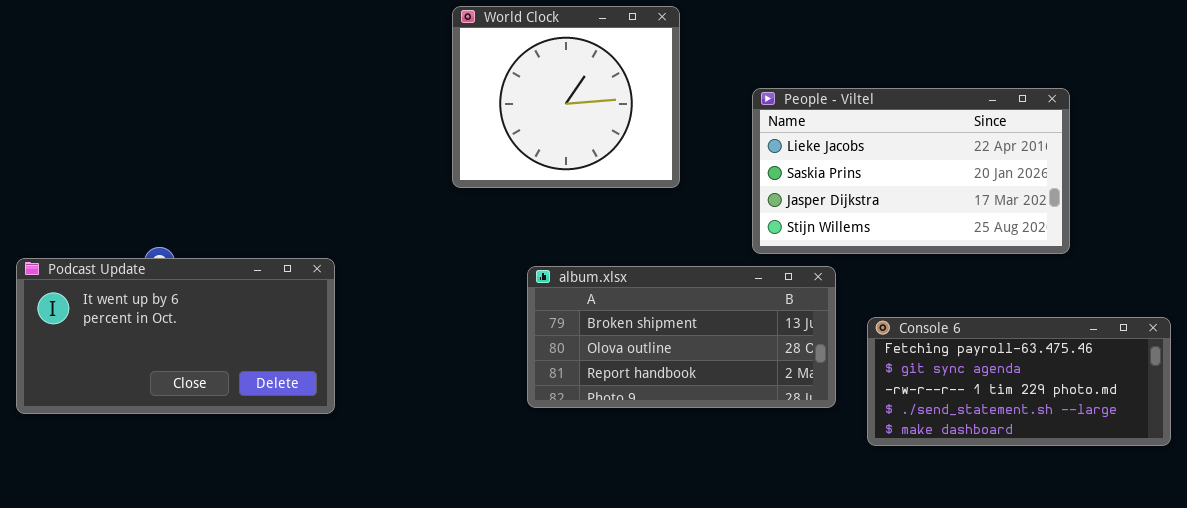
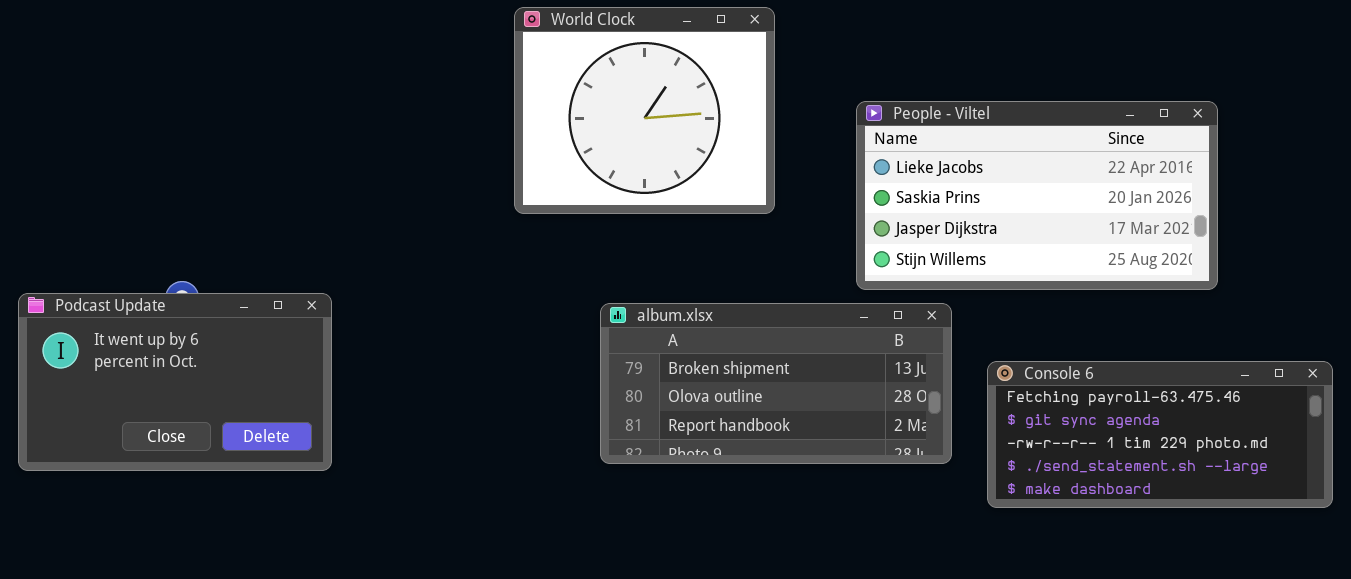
Podcast Update: [16,258,335,414] -> [18,293,332,471], resized

